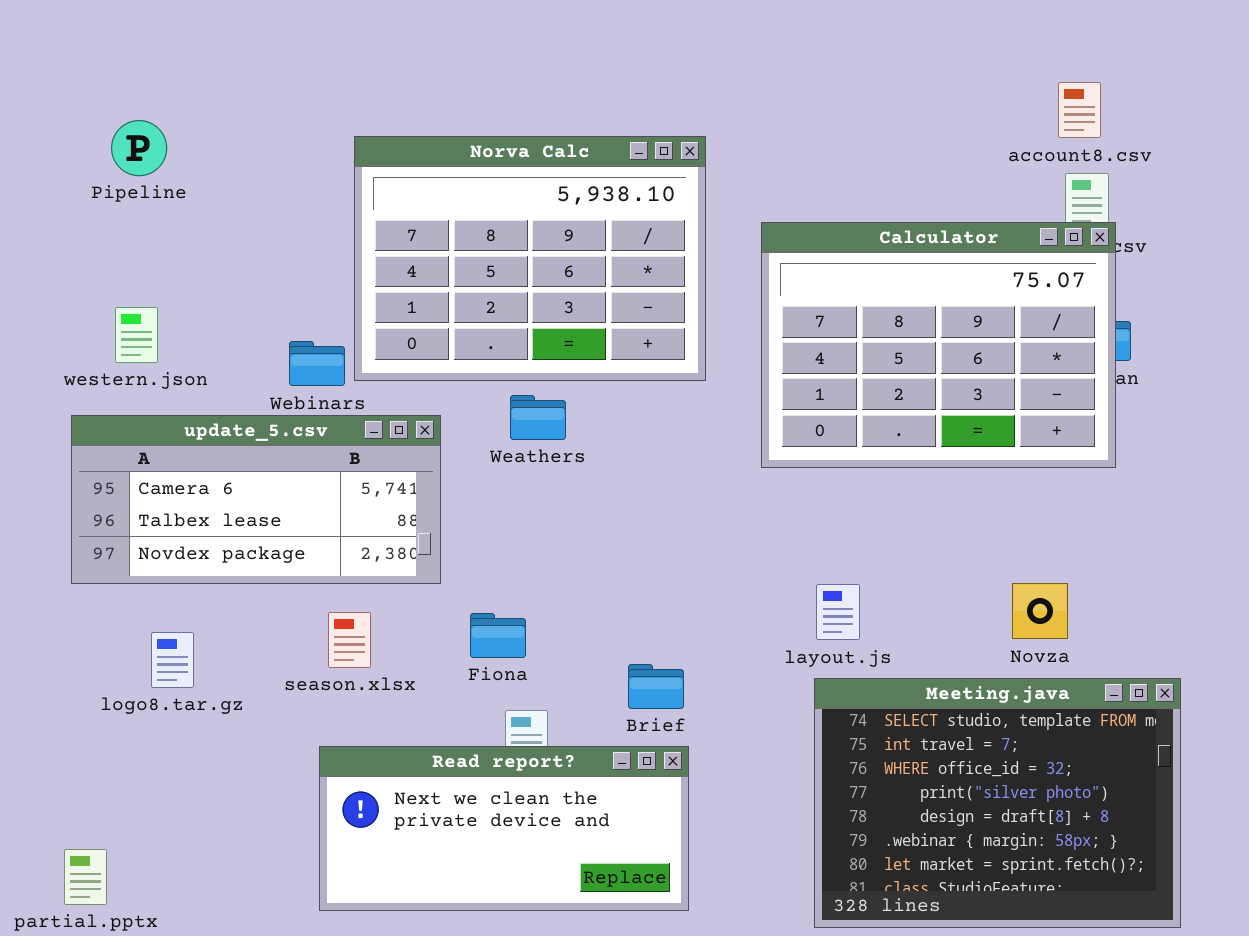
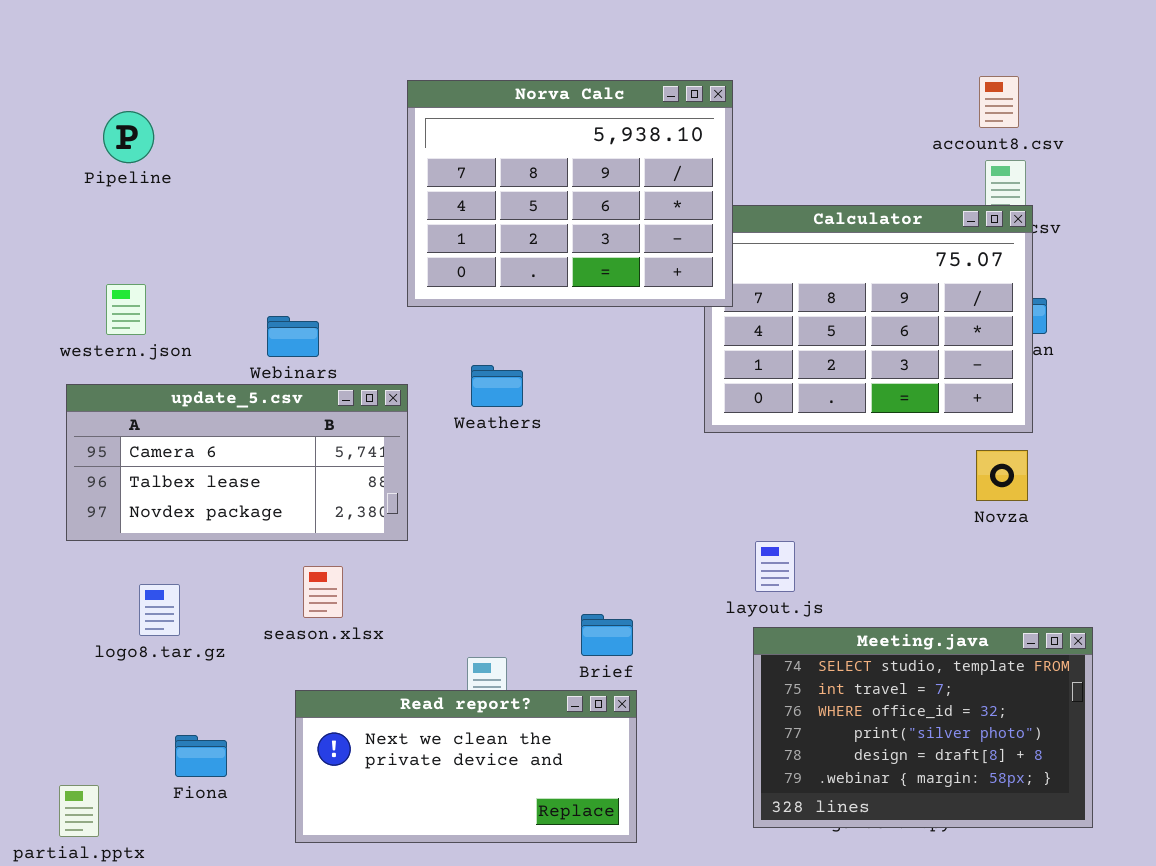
Norva Calc: [354,136,706,381] -> [407,80,733,307], moved
Novza: [1012,583,1068,639] -> [976,450,1028,501], moved
Fiona: [470,613,526,658] -> [175,735,227,777], moved
Meeting.java: [814,678,1181,928] -> [753,627,1093,828], resized

